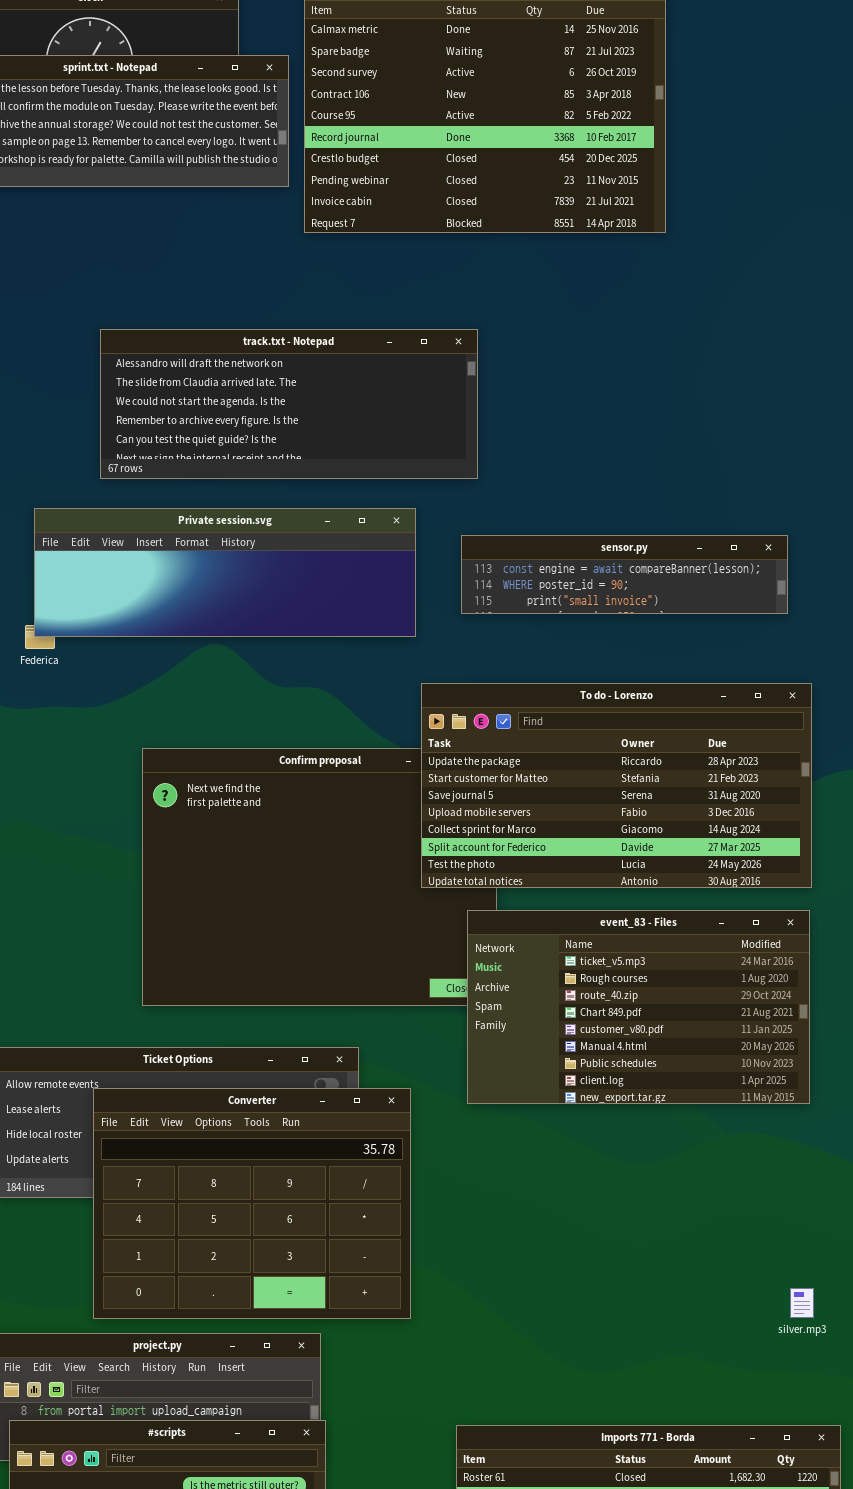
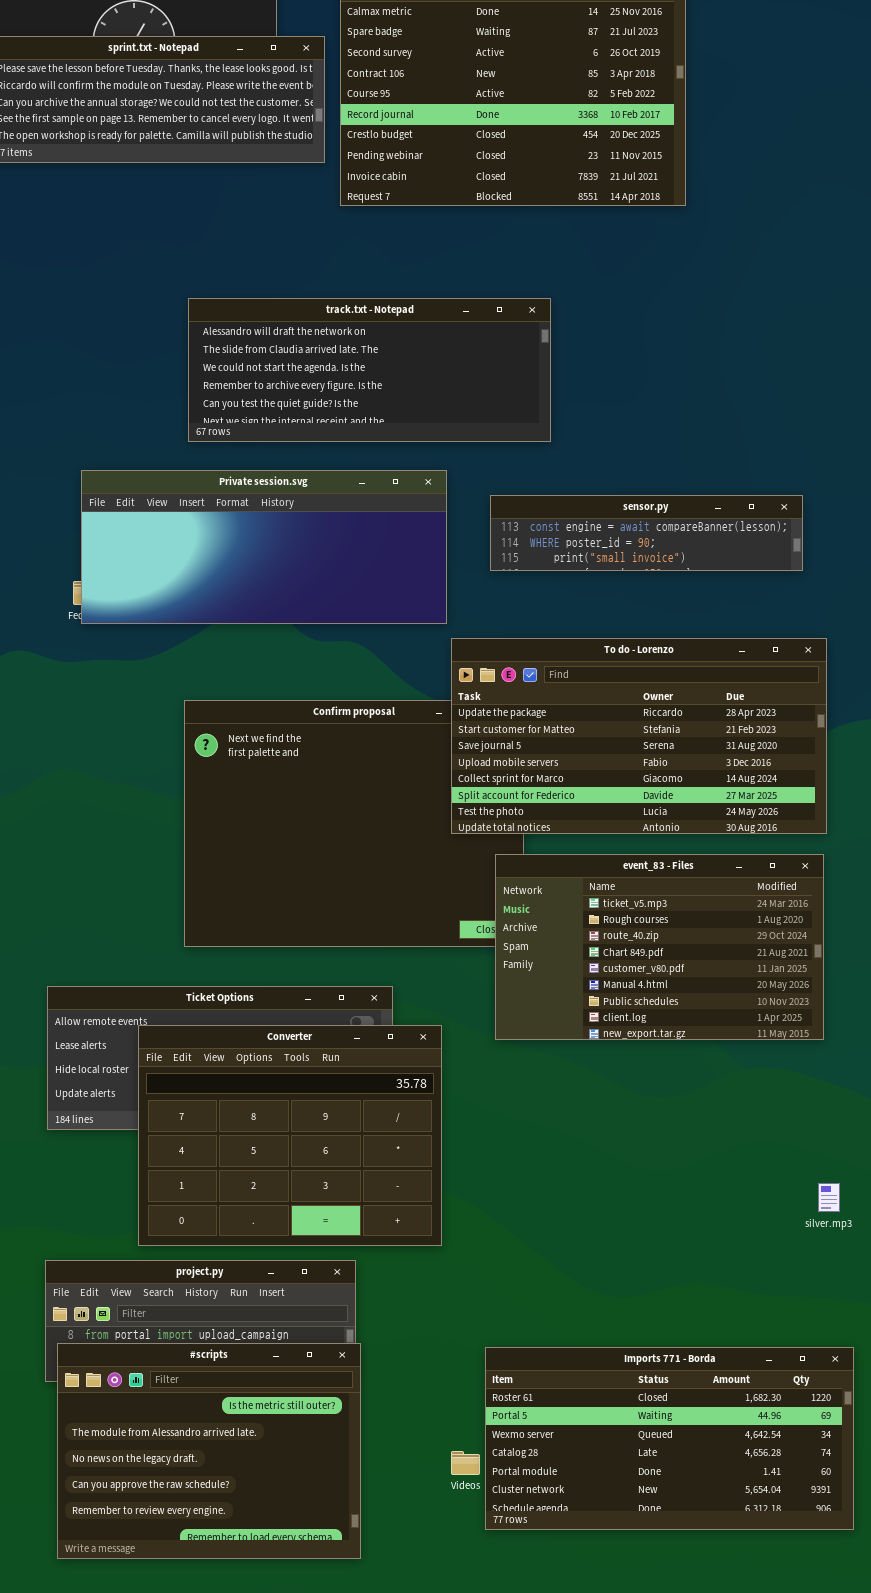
track.txt - Notepad: [100,329,478,479] -> [188,298,551,442], moved
Private session.svg: [34,508,416,637] -> [81,470,447,624], resized
silver.mp3: [790,1288,814,1318] -> [818,1183,840,1212], moved

